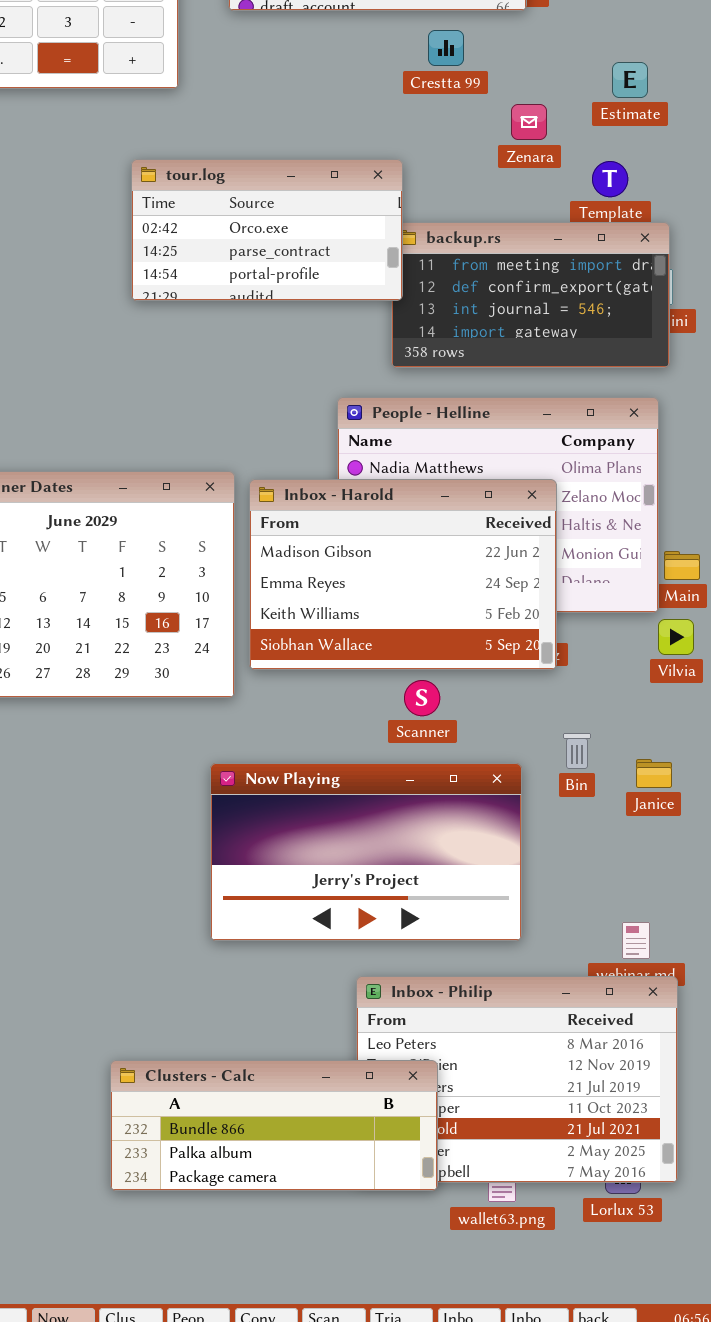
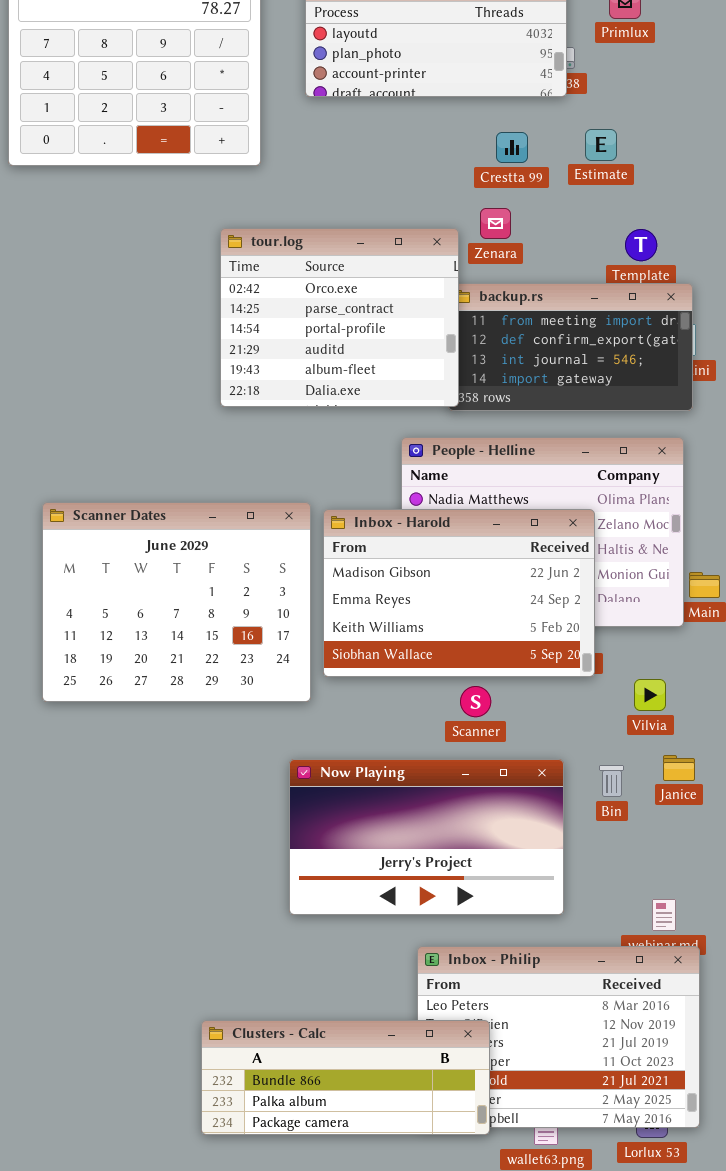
Crestta 99: [428,30,464,66] -> [496,132,528,163], moved
Estimate: [612,62,648,98] -> [585,129,617,161], moved
Zenara: [511,104,547,140] -> [480,208,511,239], moved
tour.log: [131,159,403,301] -> [220,228,459,407], resized
Vilvia: [658,619,694,655] -> [634,679,666,711], moved
Bin: [563,733,591,769] -> [599,765,624,797], moved

